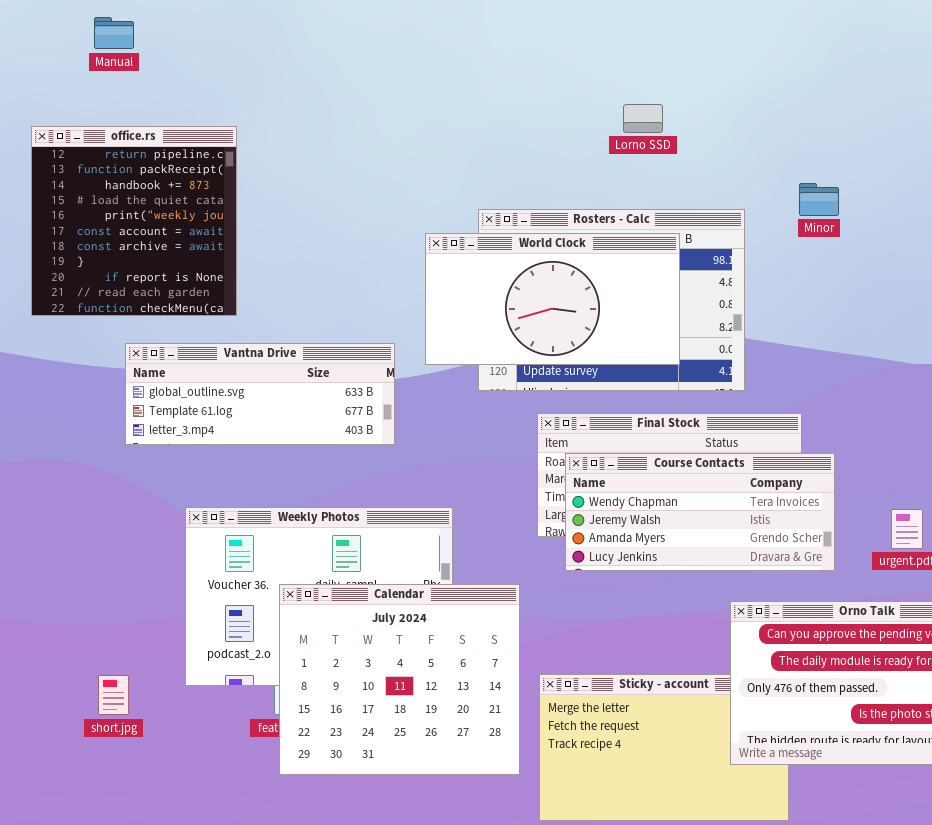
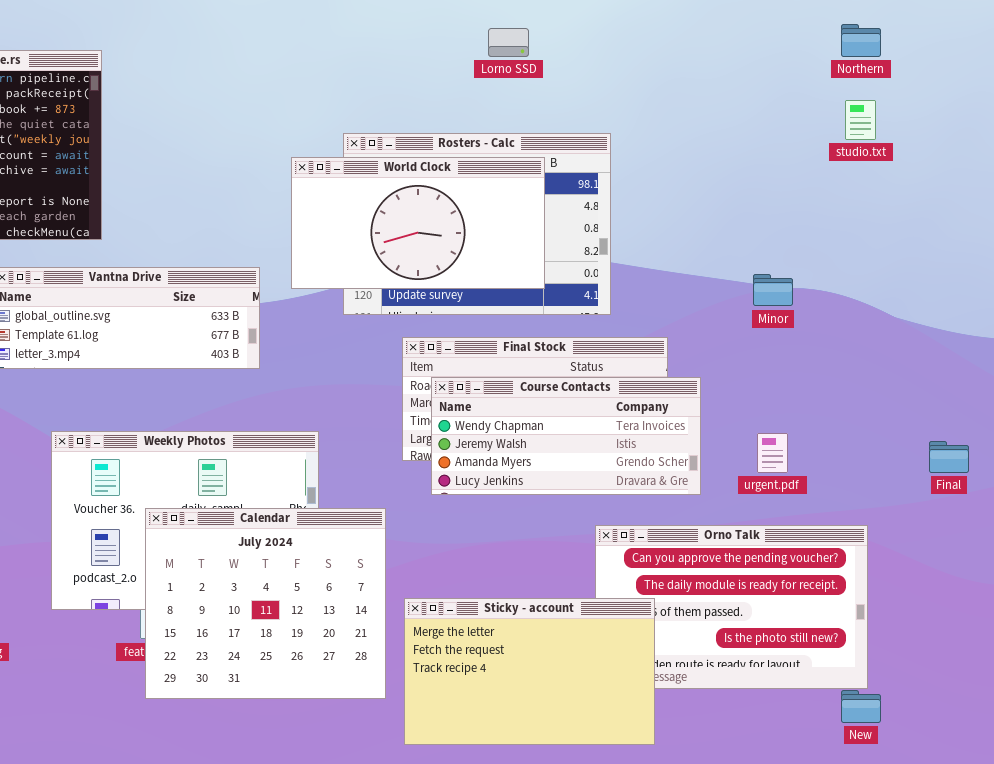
Minor: [799,183,839,216] -> [753,274,793,306], moved
Sticky - account: [539,674,789,821] -> [404,598,655,745], raised

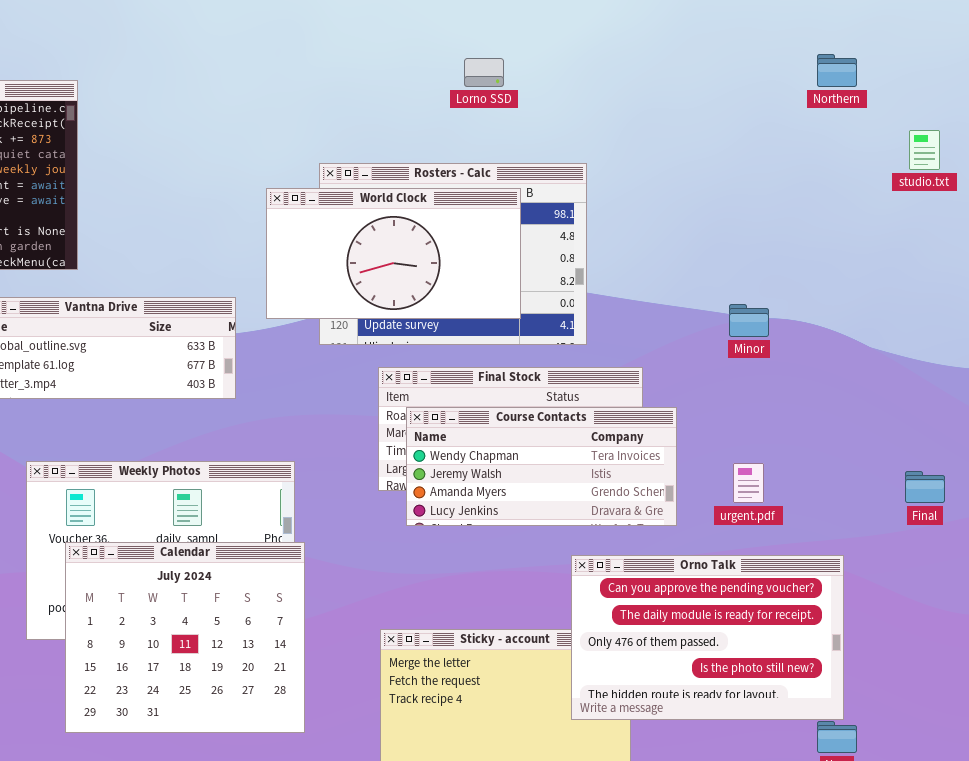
studio.txt: [845,100,876,140] -> [909,130,940,170], moved
Calendar: [145,508,386,699] -> [65,542,305,733], moved
Orno Talk: [595,525,868,689] -> [571,555,844,720], raised

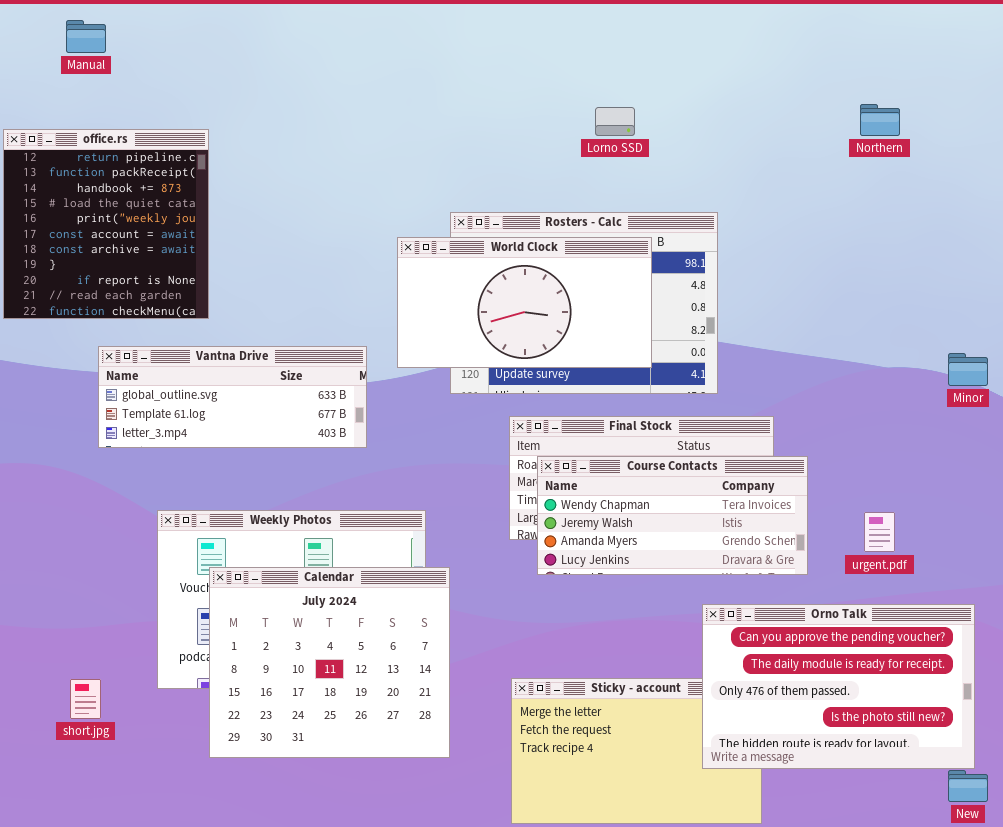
Northern: [817,54,857,87] -> [860,104,900,136], moved
Minor: [729,304,769,337] -> [948,353,988,386], moved
Calendar: [65,542,305,733] -> [209,567,450,758], moved

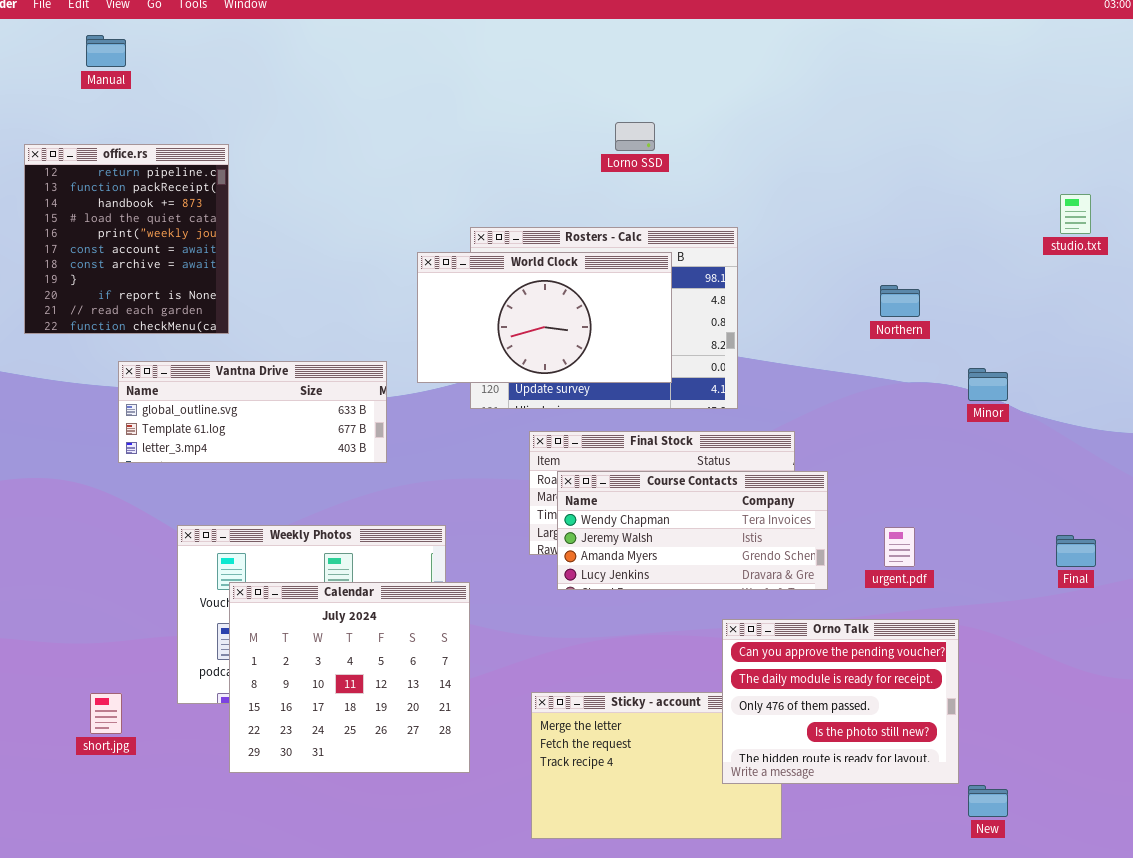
Northern: [860,104,900,136] -> [880,285,920,317], moved
Orno Talk: [702,604,975,769] -> [722,619,959,784], resized

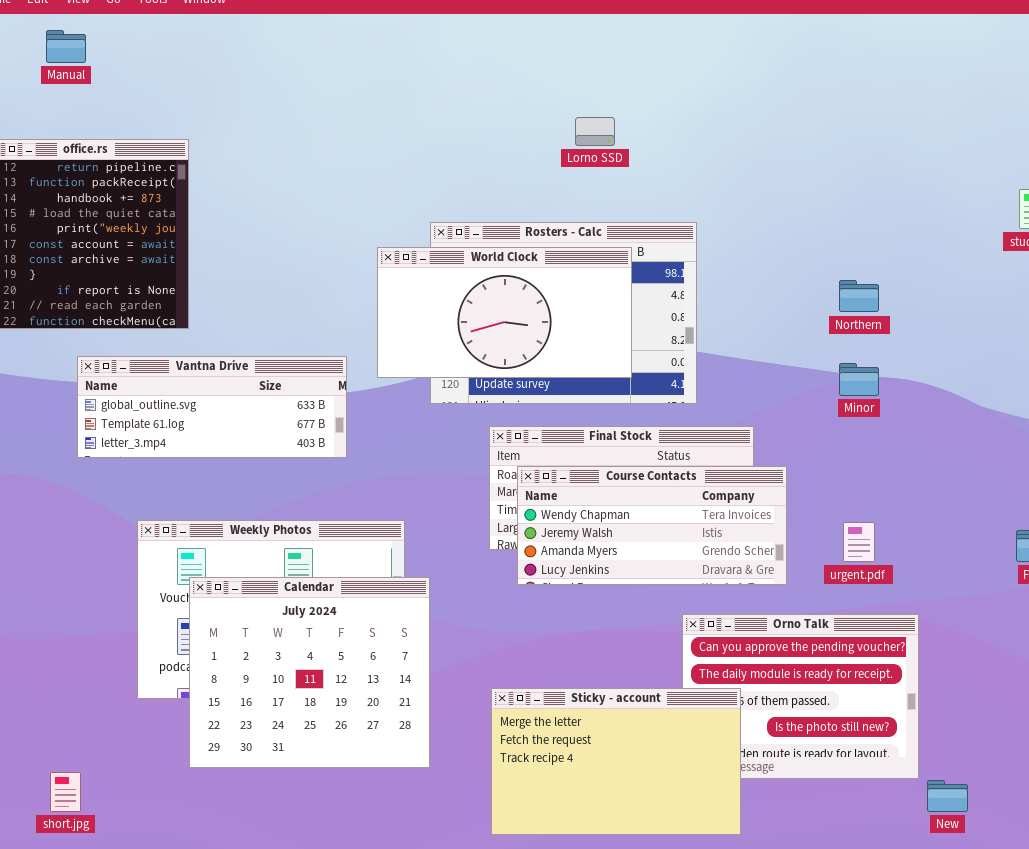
Minor: [968,368,1008,401] -> [839,363,879,396], moved
Sticky - account: [531,692,782,839] -> [491,688,741,835], raised
short.jpg: [90,693,122,734] -> [50,772,81,812], moved

